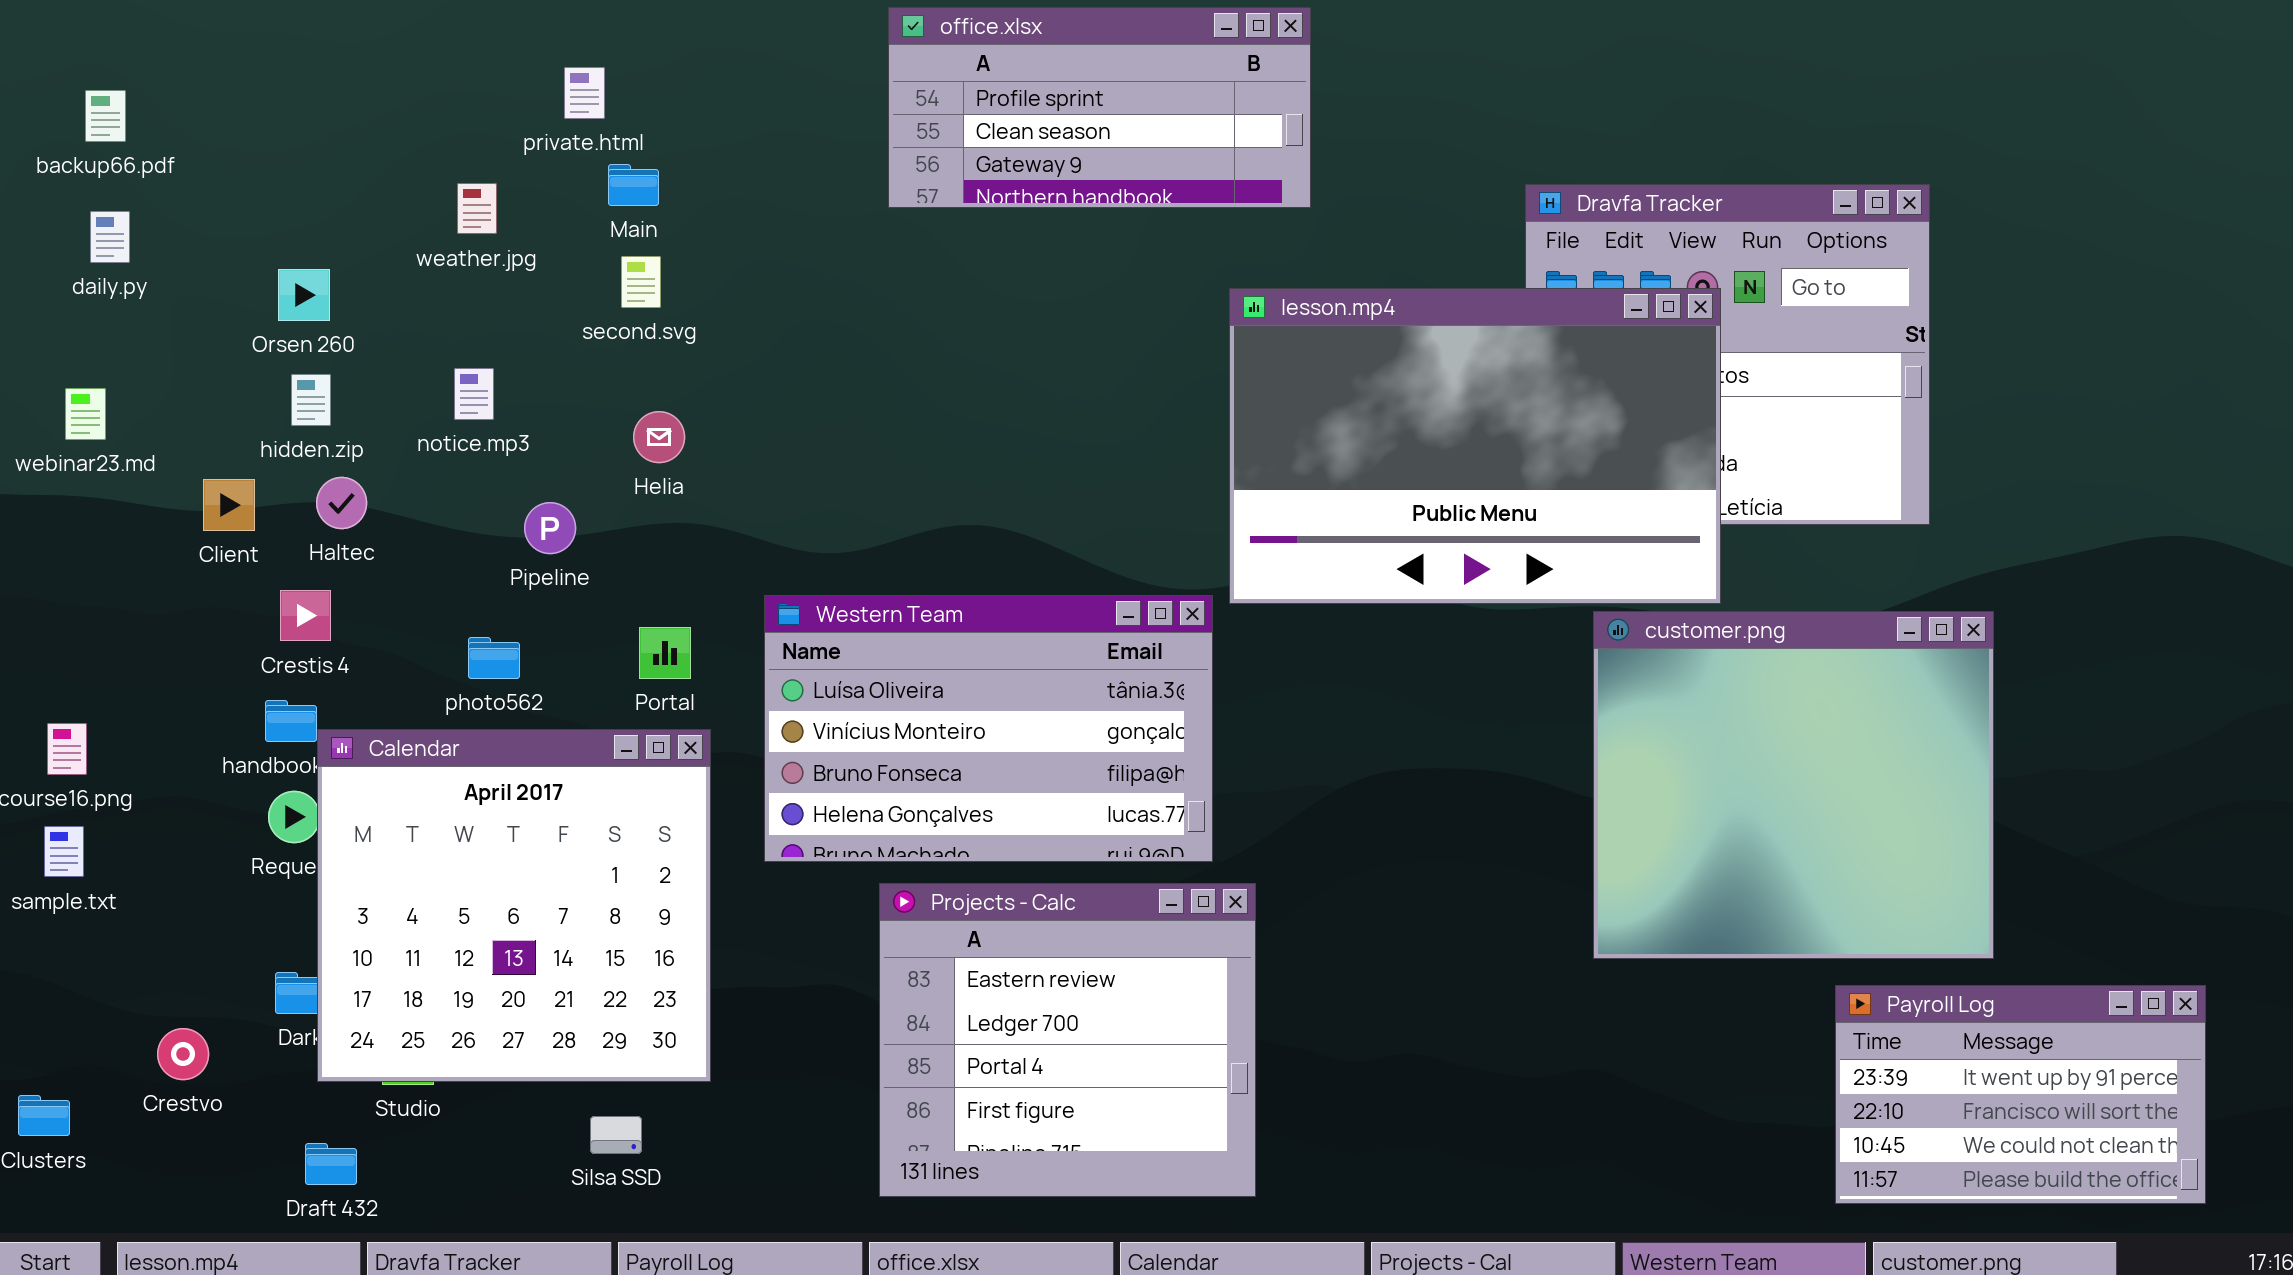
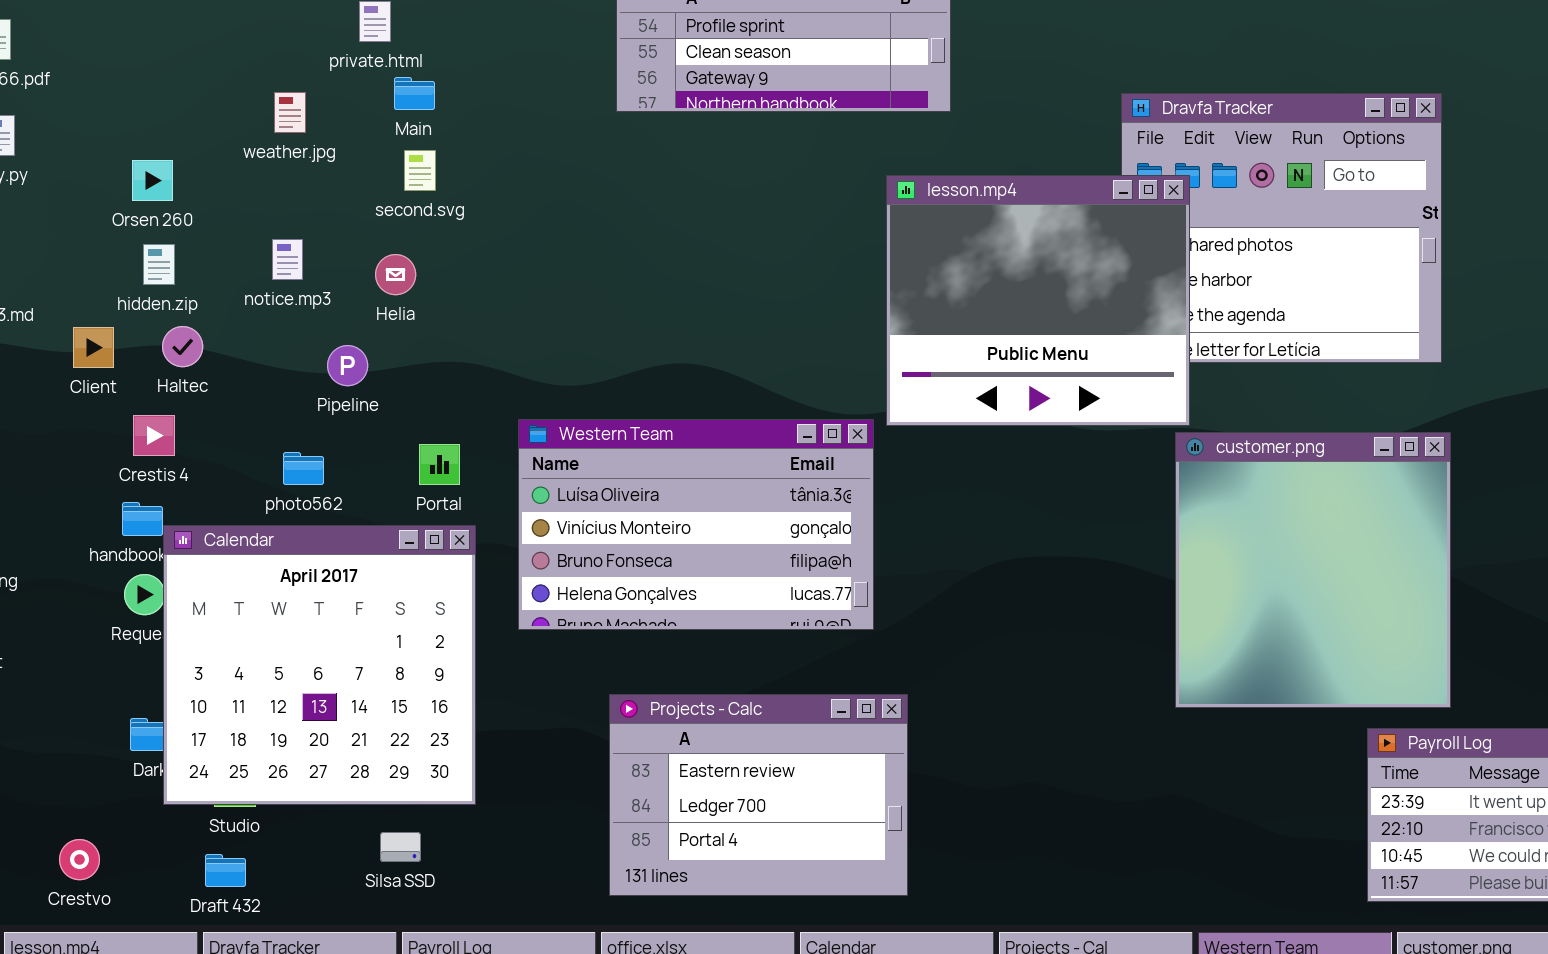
lesson.mp4: [1229,288,1721,604] -> [886,175,1190,426], resized
Helia: [633,411,685,463] -> [375,254,416,295], moved
customer.png: [1593,611,1994,959] -> [1175,432,1451,708], resized
Projects - Calc: [879,883,1256,1197] -> [609,694,908,896], resized
Crestvo: [157,1028,209,1080] -> [59,839,100,880], moved
Draft 432: [305,1143,357,1185] -> [205,854,246,887], moved

